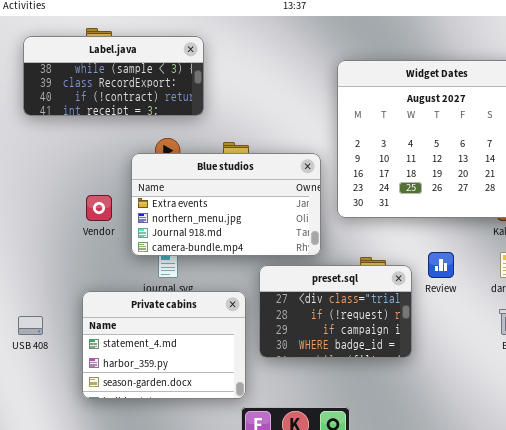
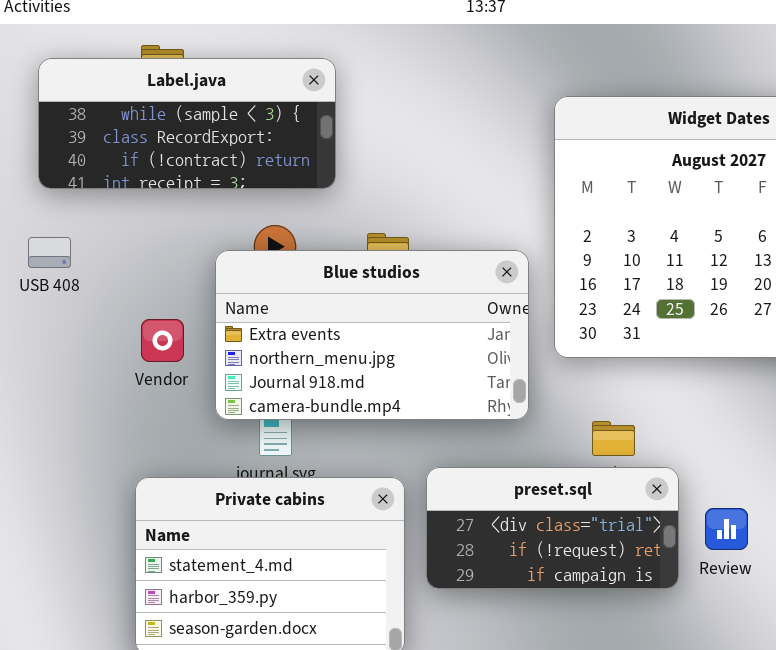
Review: [428,252,454,278] -> [705,508,748,550], moved
preset.sql: [259,265,412,358] -> [426,467,679,589], resized
USB 408: [18,316,43,335] -> [28,237,71,268], moved

